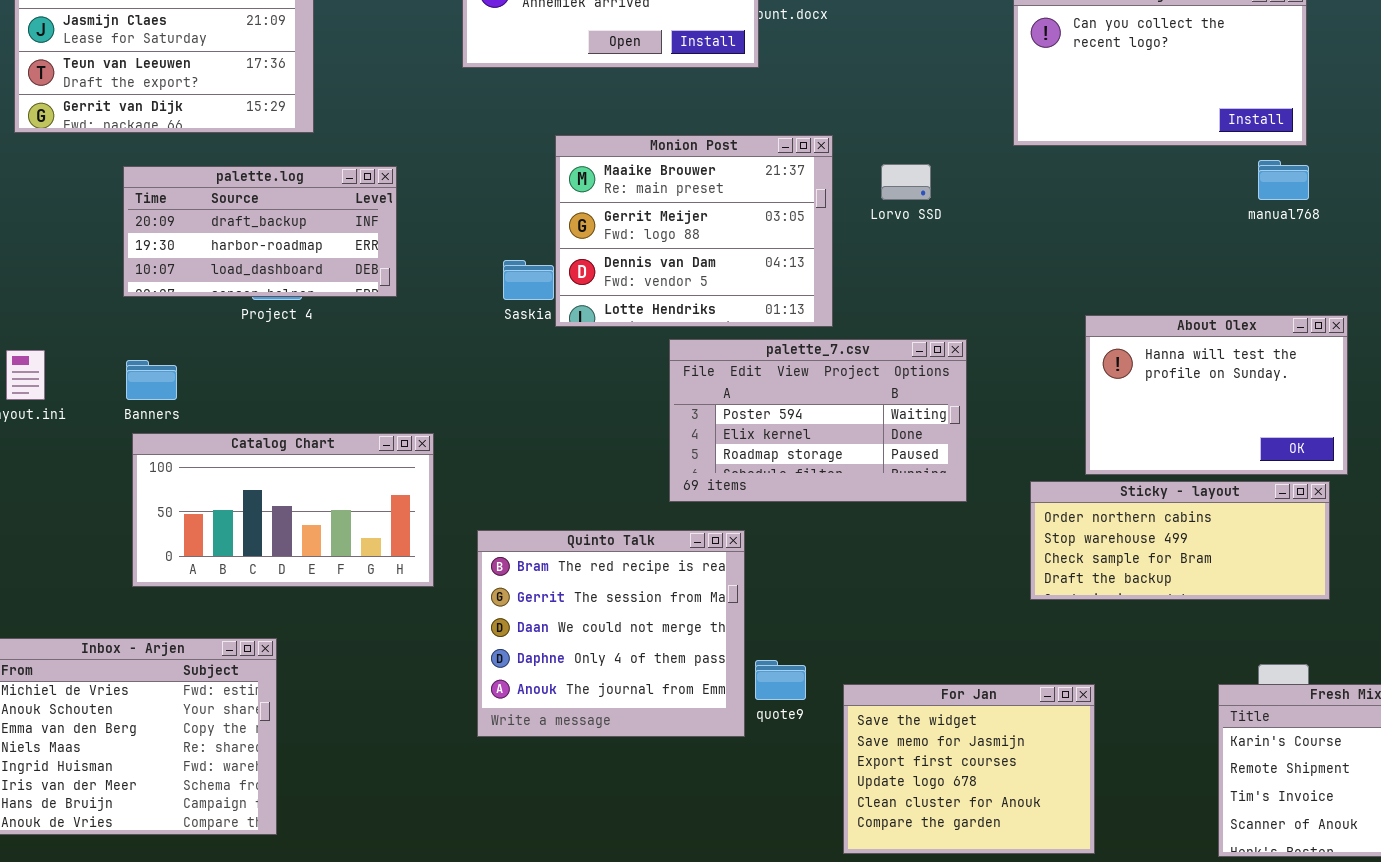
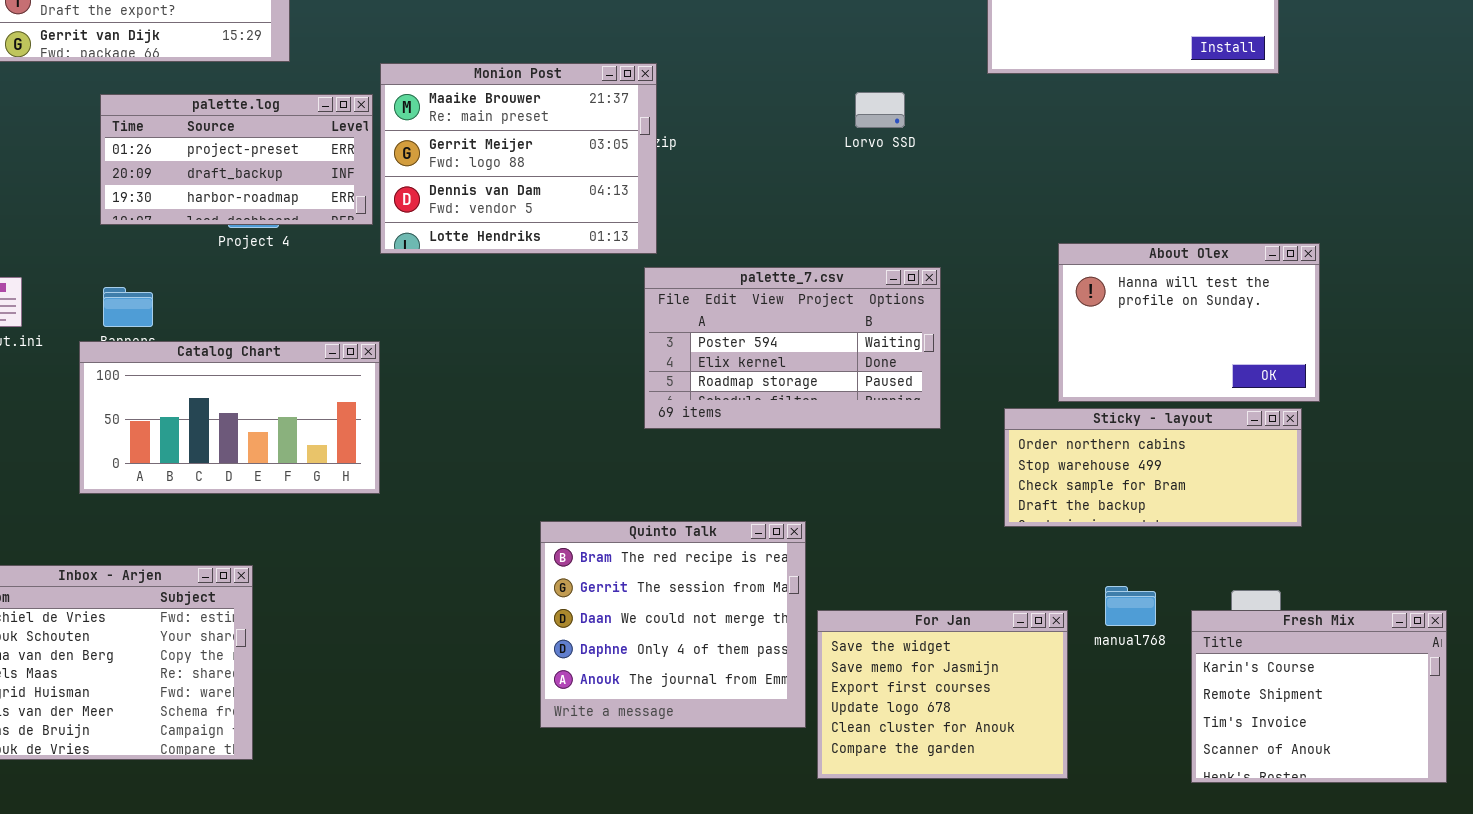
Monion Post: [555,135,833,327] -> [380,63,657,254], moved
manual768: [1258,160,1309,200] -> [1105,586,1156,626], moved
palette.log: [123,166,397,297] -> [100,94,373,225], scrolled up 1 row
Catalog Chart: [132,433,434,587] -> [79,341,380,494], moved
Quinto Talk: [477,530,745,737] -> [540,521,806,728], moved

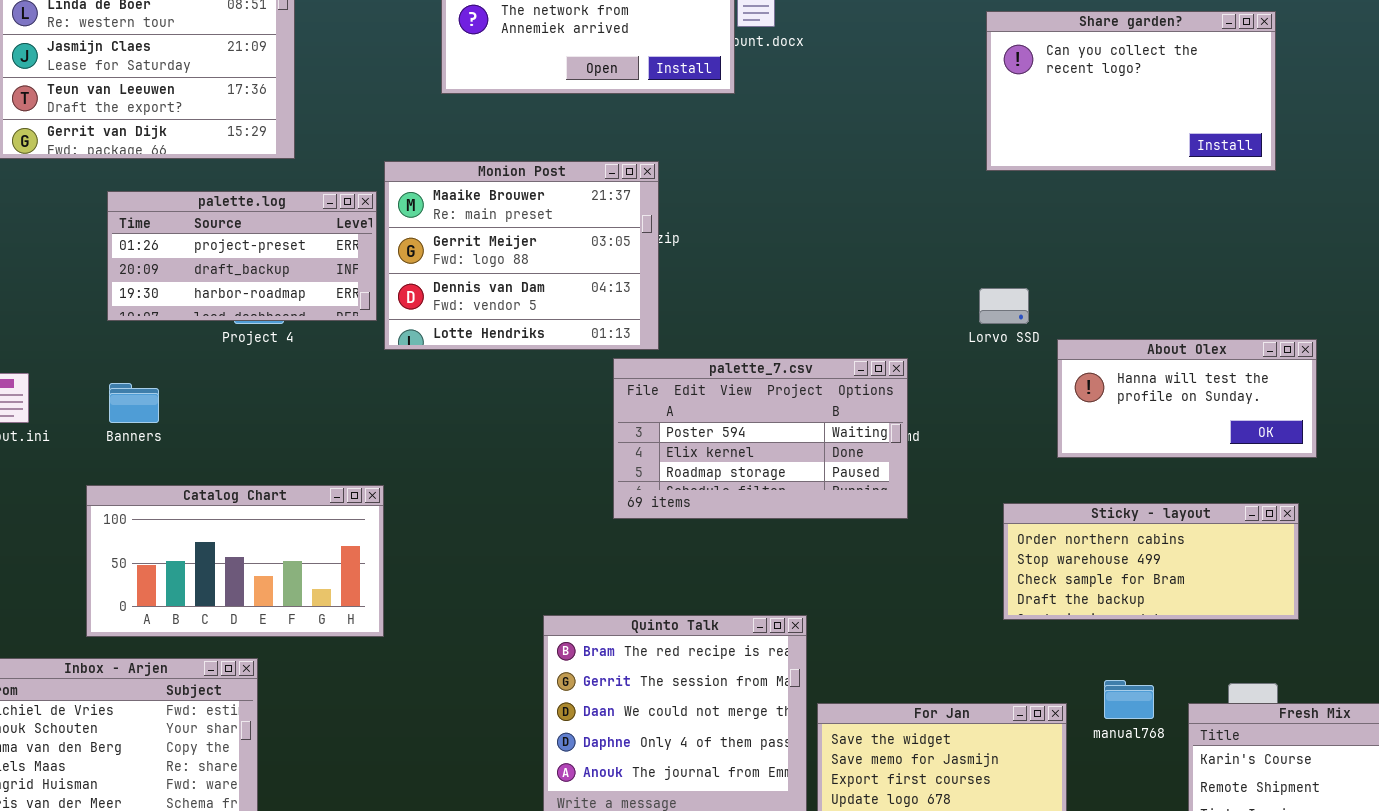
Lorvo SSD: [855,92,905,128] -> [979,288,1029,324], moved
About Olex: [1058,243,1320,402] -> [1057,339,1317,458], resized
palette_7.csv: [644,267,941,429] -> [613,358,908,519], moved
Catalog Chart: [79,341,380,494] -> [86,485,384,637], moved

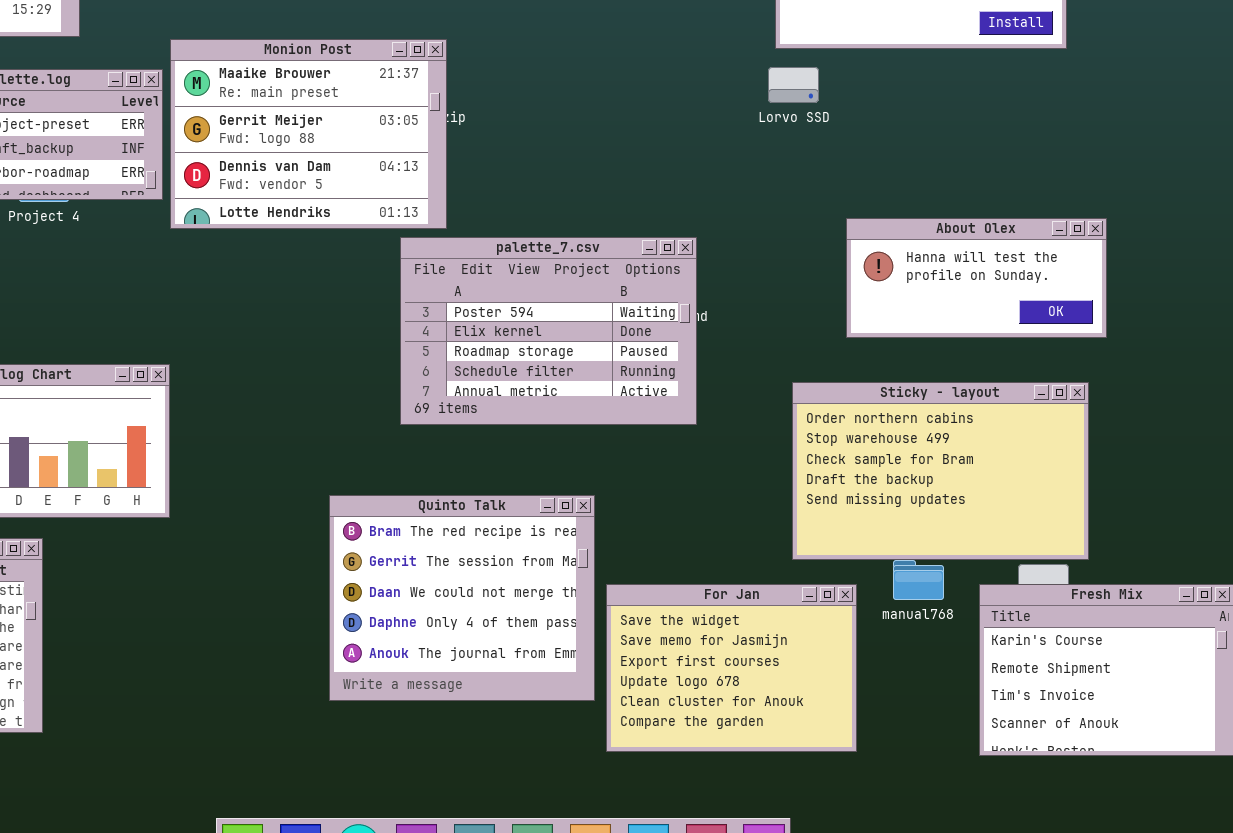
Lorvo SSD: [979,288,1029,324] -> [768,67,819,103], moved
palette_7.csv: [613,358,908,519] -> [400,237,697,425], resized
Sticky - layout: [1003,503,1299,620] -> [792,382,1089,560], resized

